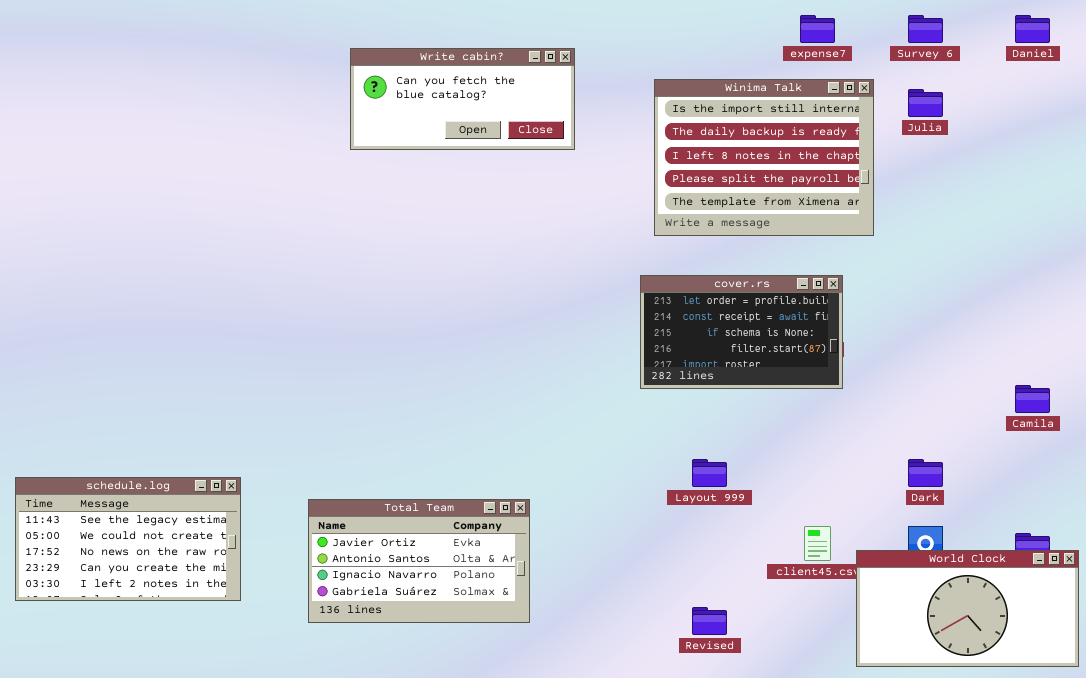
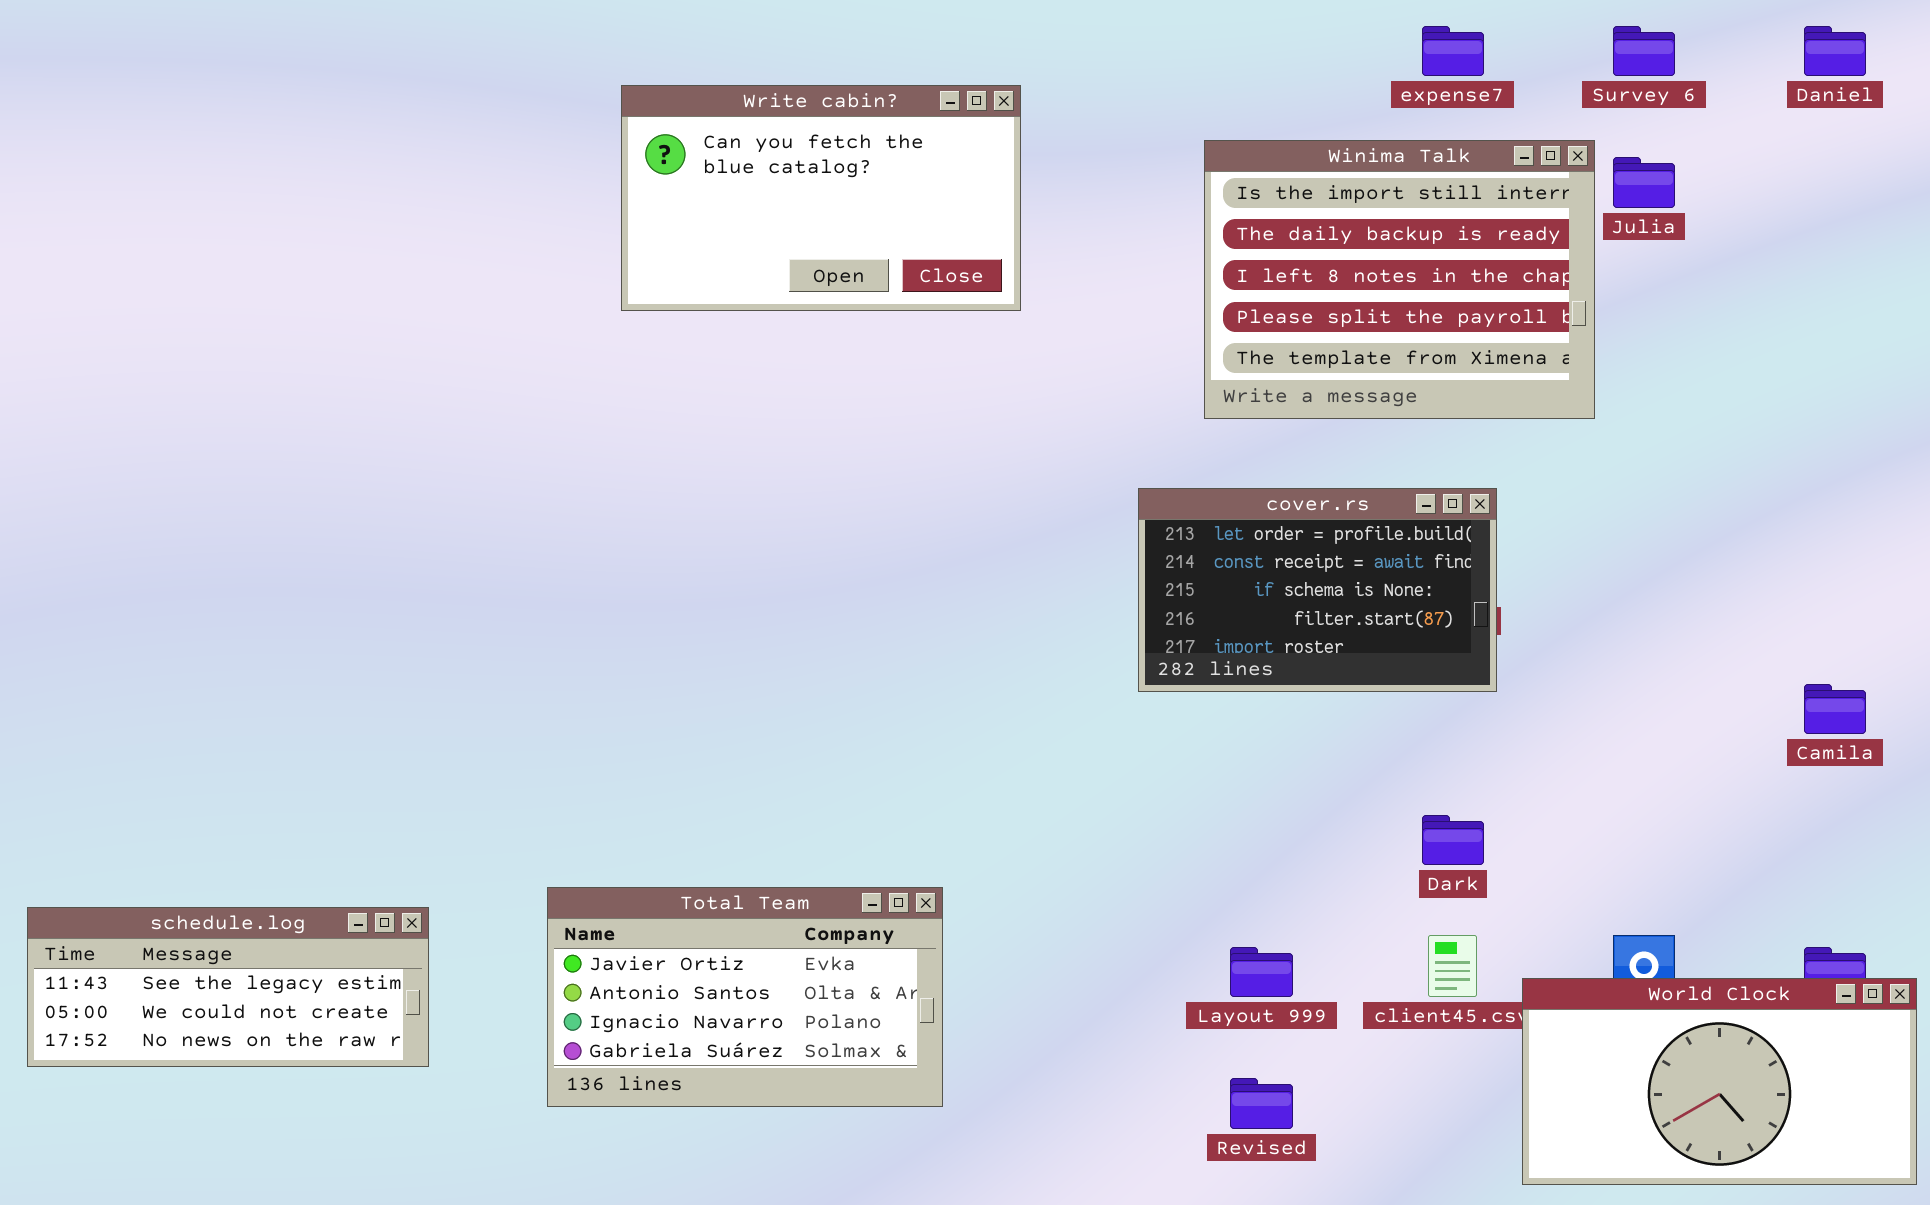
Write cabin?: [350,48,575,150] -> [621,85,1021,311], resized
Winima Talk: [654,79,874,236] -> [1204,140,1595,419], moved
Layout 999: [692,459,727,487] -> [1230,947,1293,997], moved
Dark: [908,459,943,487] -> [1422,815,1484,865], moved
schedule.log: [15,477,241,601] -> [27,907,429,1067], resized

